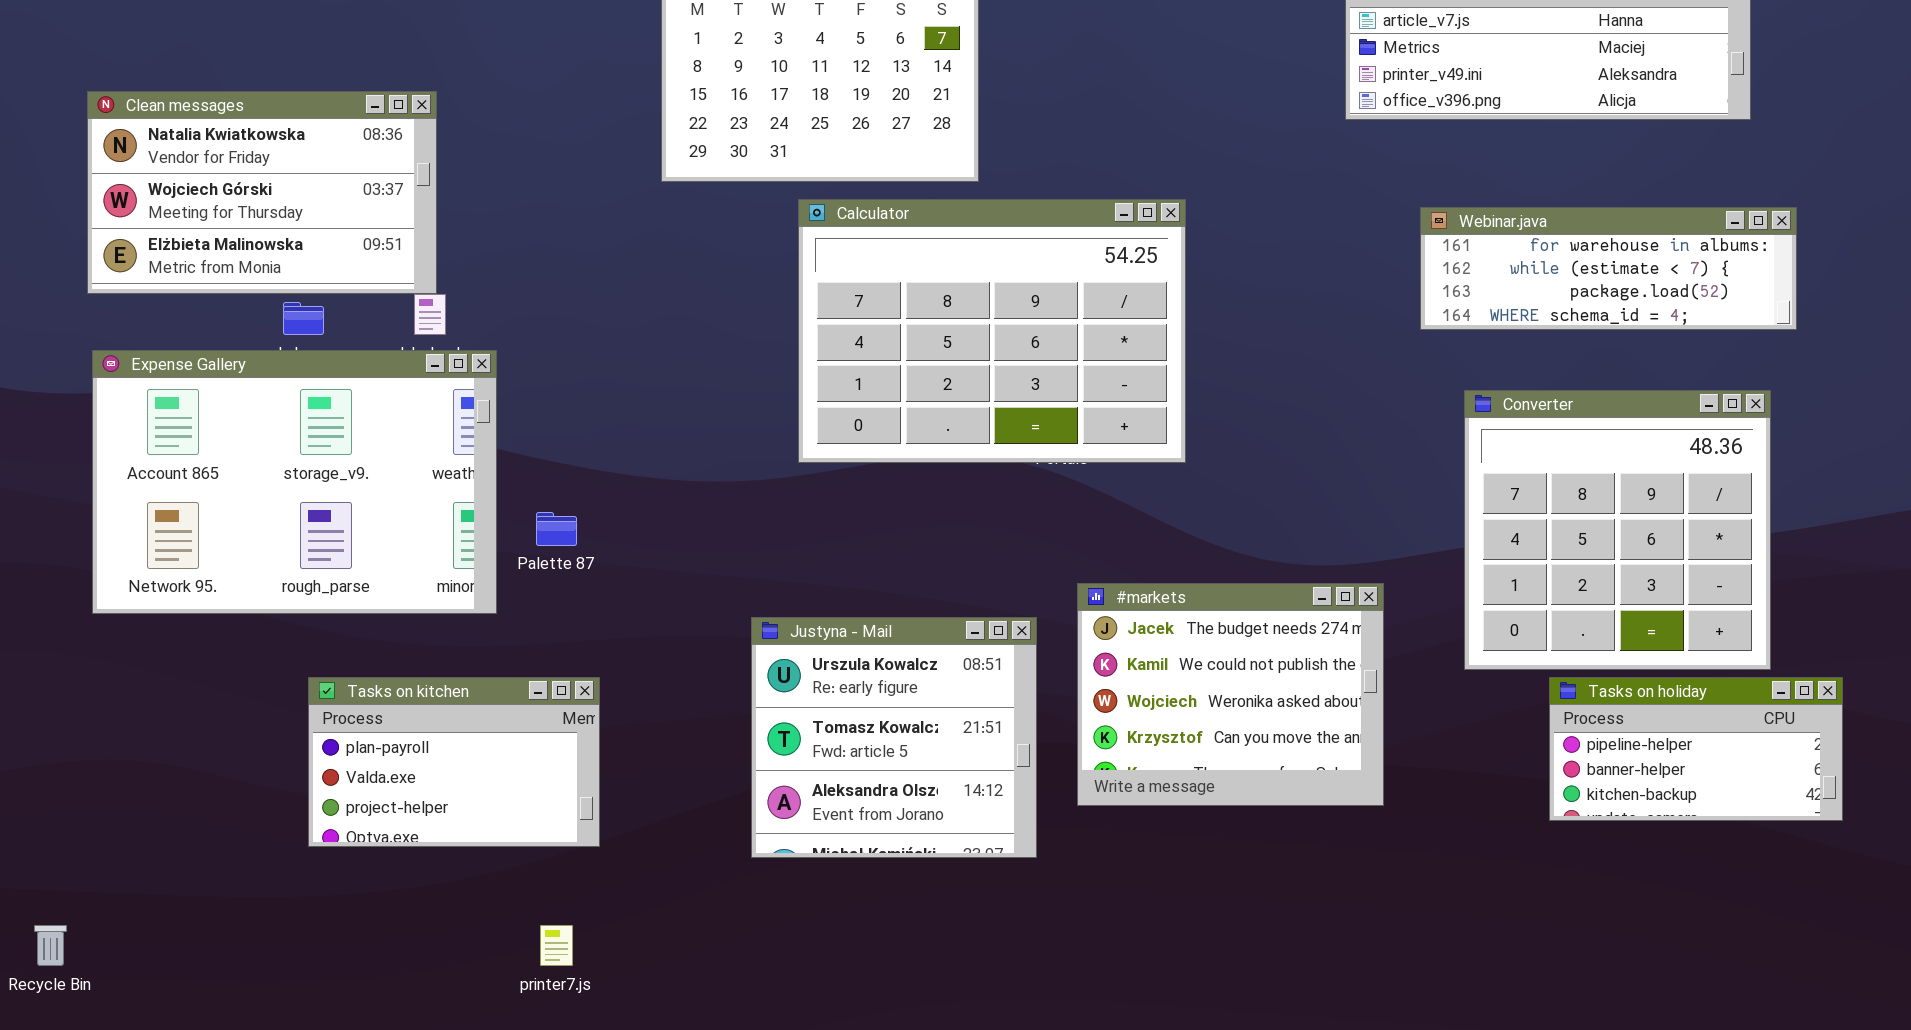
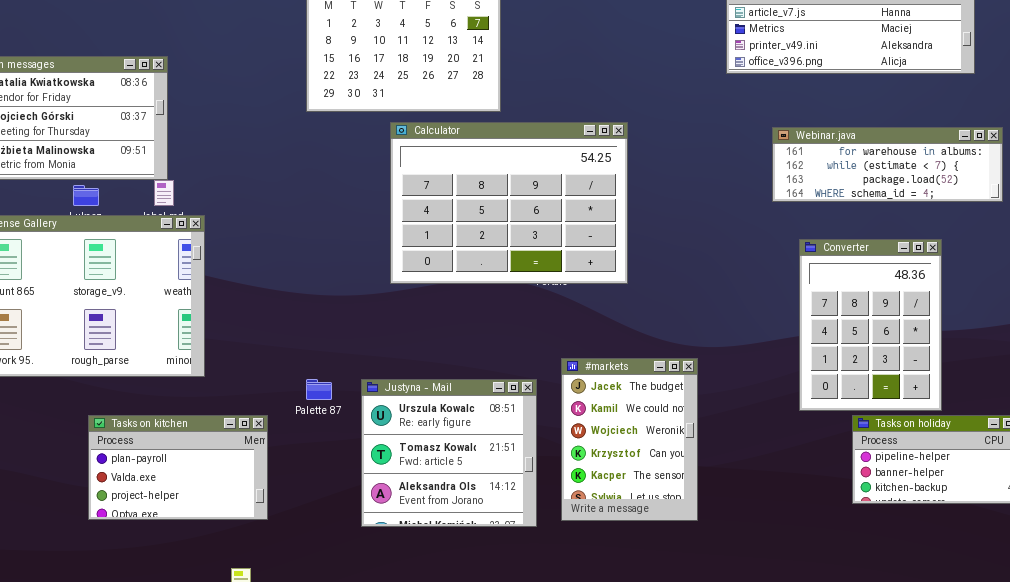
Converter: [1464,390,1771,670] -> [799,239,942,411], resized
Palette 87: [536,512,577,546] -> [306,379,332,400], moved
#markets: [1077,583,1384,806] -> [561,358,698,521], resized

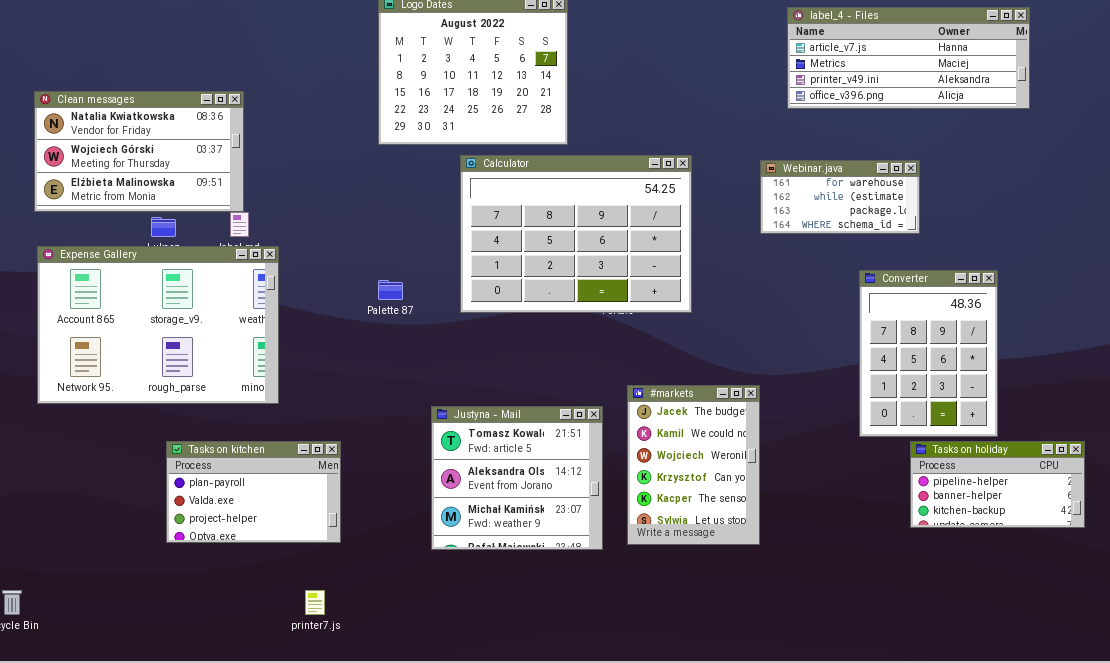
Webinar.java: [772,127,1003,202] -> [760,160,920,234], moved, resized
Palette 87: [306,379,332,400] -> [378,280,403,300], moved
Justyna - Mail: [361,379,537,527] -> [431,406,603,550], scrolled down 1 row

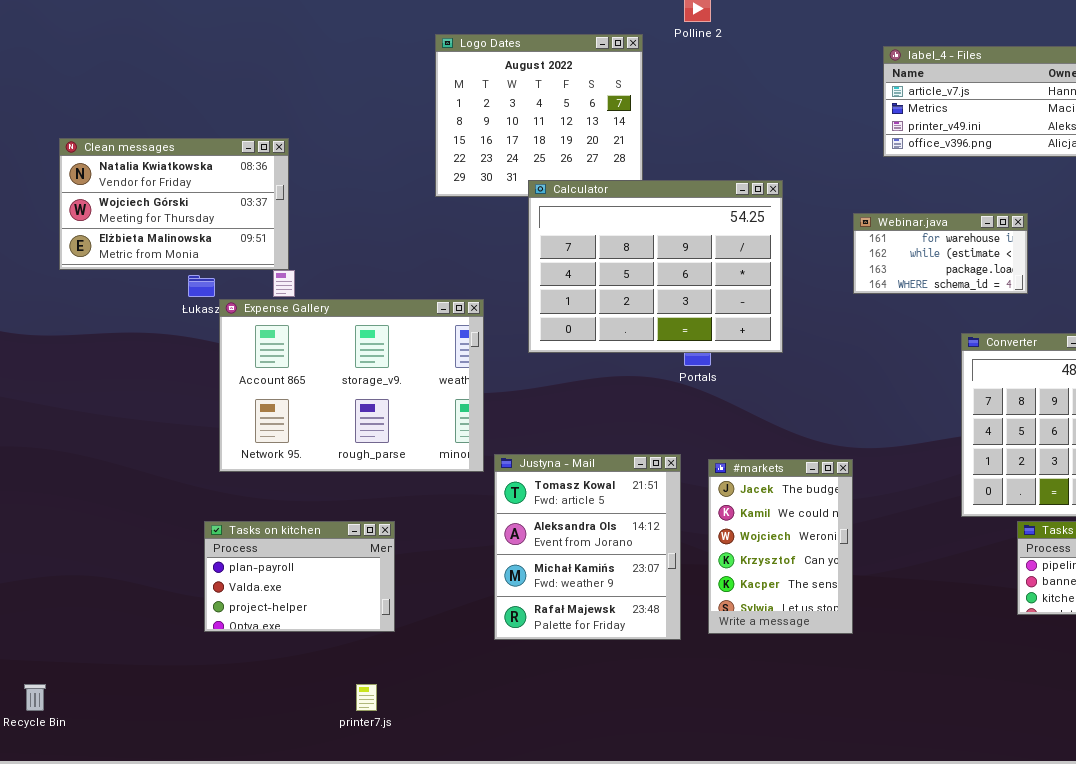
Calculator: [460,155,692,313] -> [528,180,783,353], moved
Expense Gallery: [37,246,279,404] -> [219,299,484,472], moved
Justyna - Mail: [431,406,603,550] -> [494,454,681,640], resized

